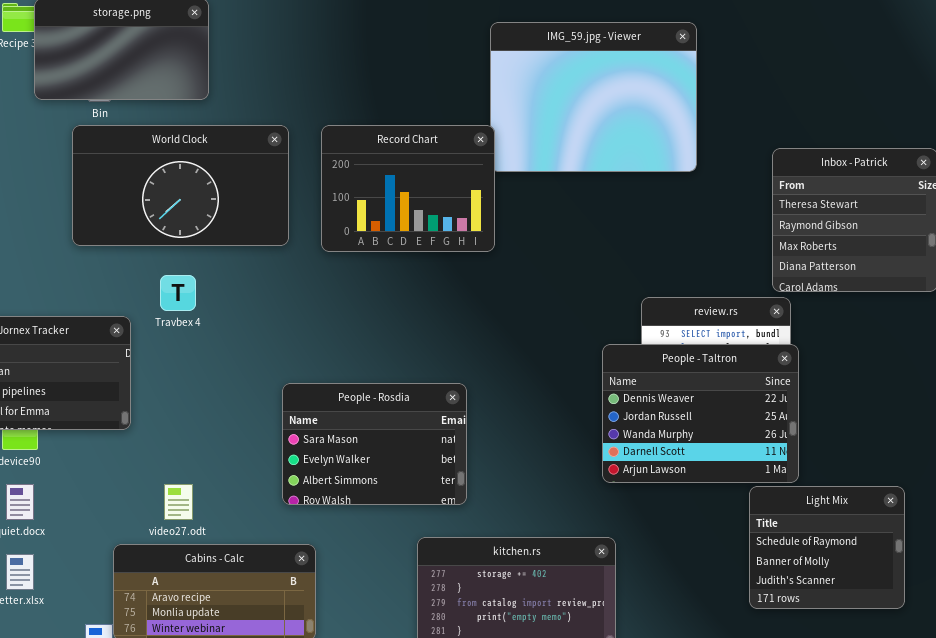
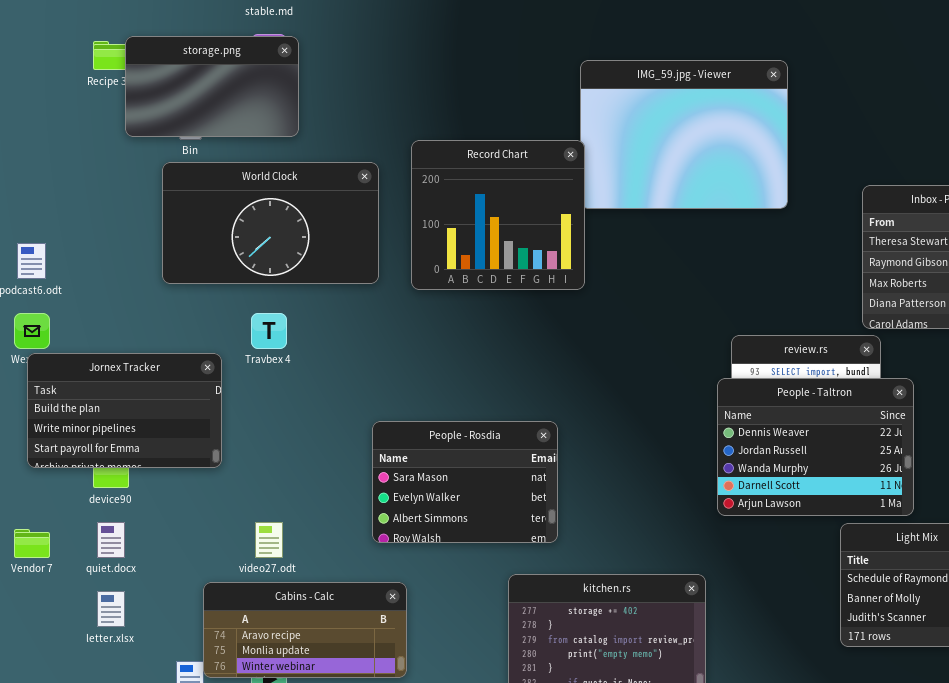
Record Chart: [321,125,495,252] -> [411,140,585,290], resized
People - Taltron: [602,344,799,483] -> [717,378,914,516], moved

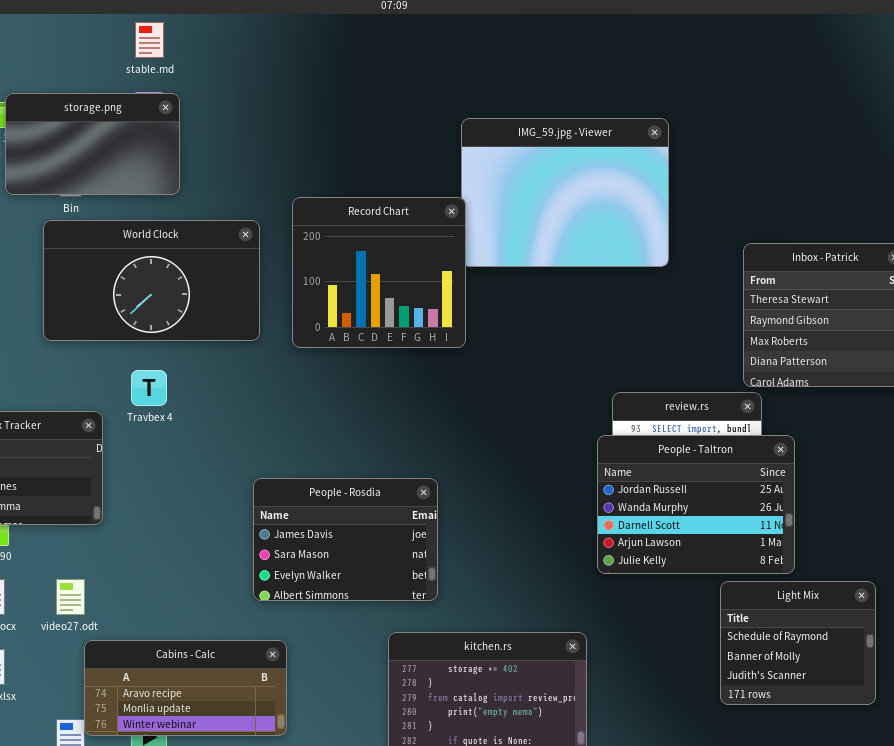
People - Taltron: [717,378,914,516] -> [597,435,795,574], scrolled down 1 row
People - Rosdia: [372,421,558,543] -> [253,478,438,601], scrolled up 1 row
video27.odt: [255,522,283,558] -> [56,579,85,615], moved

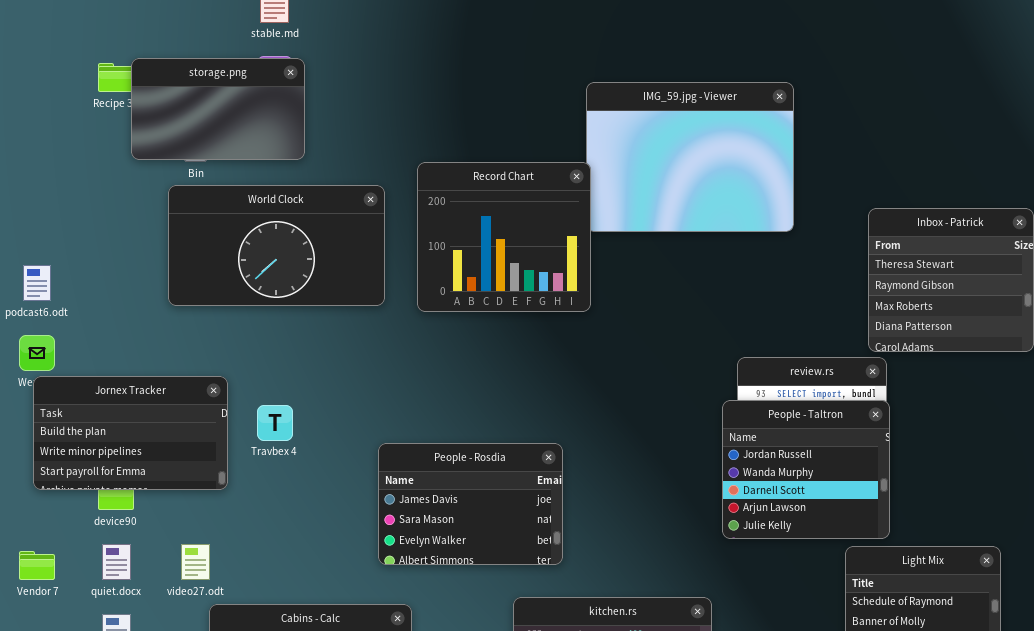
Travbex 4: [131,370,167,406] -> [257,405,293,441], moved
People - Taltron: [597,435,795,574] -> [722,400,890,539], resized

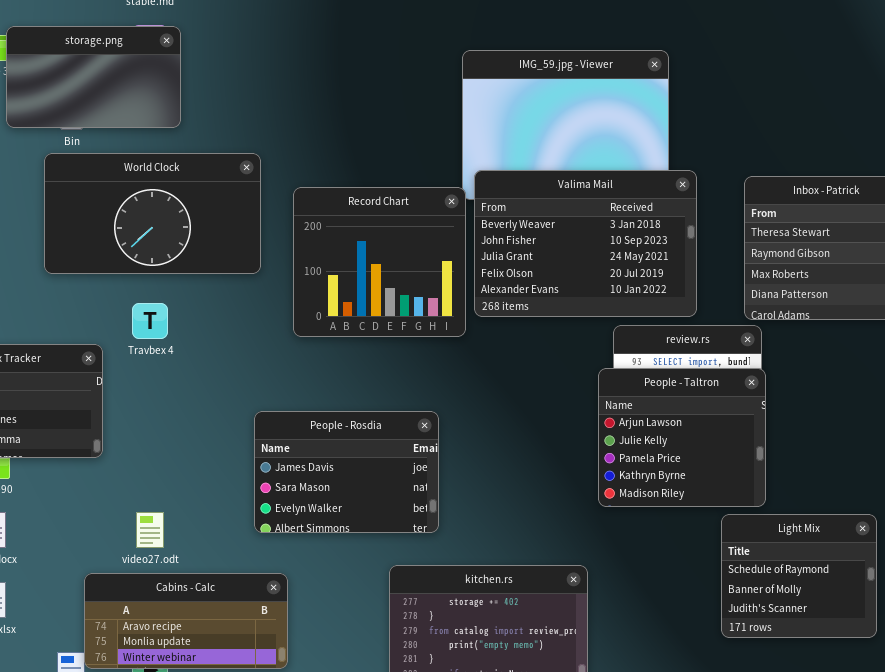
Record Chart: [417,162,591,312] -> [293,187,466,337], moved
Valima Mail: none -> [474,170,697,317], opened
People - Taltron: [722,400,890,539] -> [598,368,766,507], scrolled down 3 rows
Travbex 4: [257,405,293,441] -> [132,303,168,339], moved
video27.odt: [181,544,210,580] -> [136,512,164,548], moved

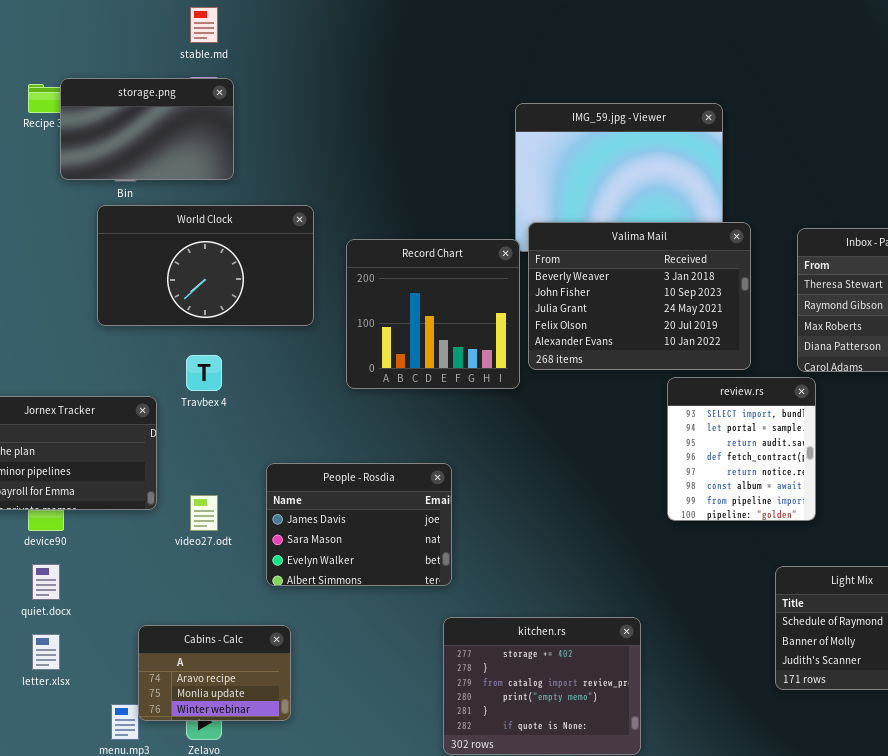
People - Taltron: [598,368,766,507] -> none, closed
People - Rosdia: [254,411,439,533] -> [266,463,452,586], moved
video27.odt: [136,512,164,548] -> [190,495,218,531], moved
Cabins - Calc: [84,573,288,669] -> [138,625,291,721], resized

